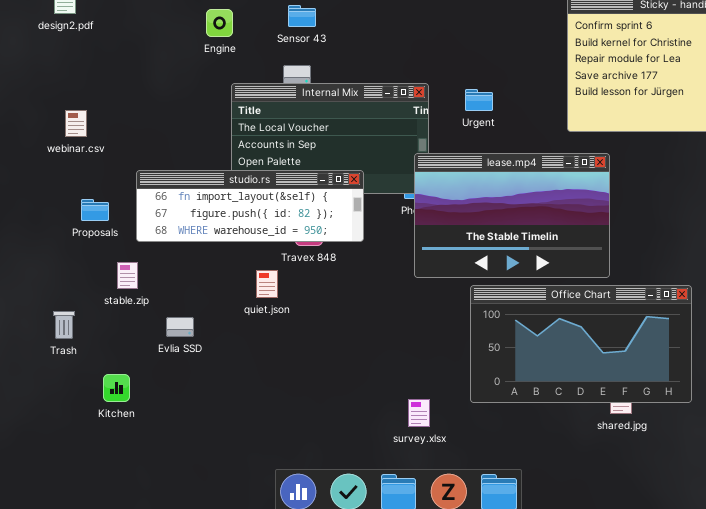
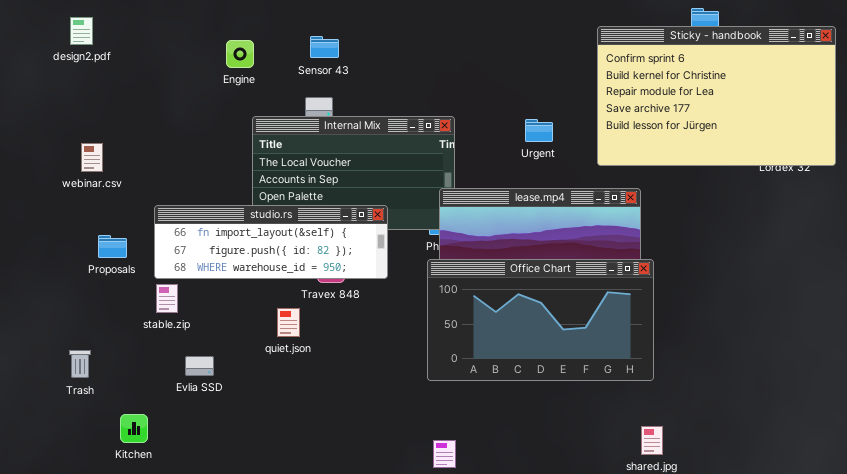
Urgent: [465,89,493,111] -> [525,119,553,142], moved
stable.zip: [117,262,138,289] -> [156,284,178,313], moved
Office Chart: [470,285,692,403] -> [427,259,654,381], moved

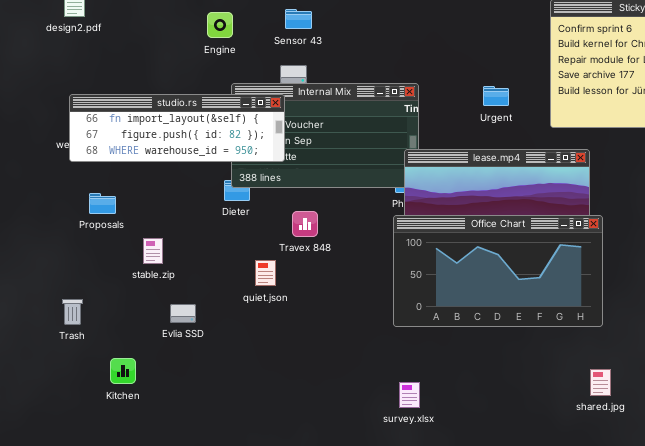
studio.rs: [154,205,388,279] -> [69,94,285,162], moved

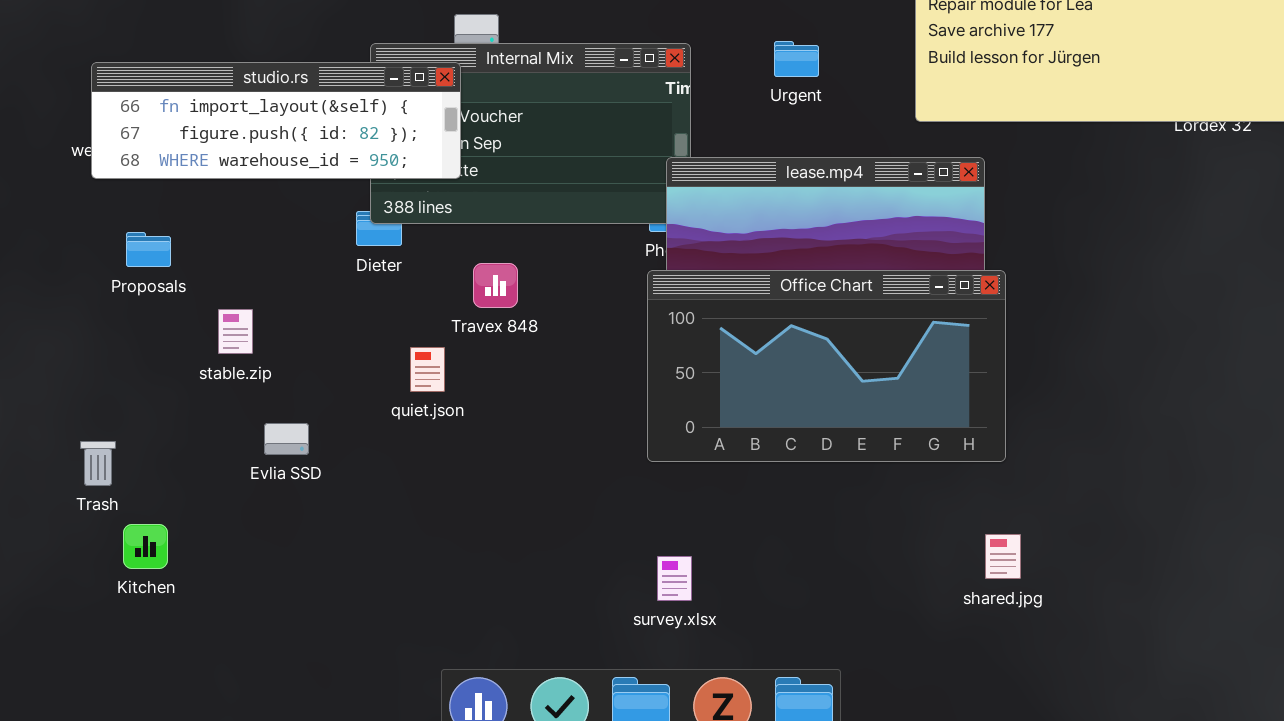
Urgent: [483,86,509,106] -> [774,41,819,77], moved
Trash: [62,299,83,325] -> [80,441,116,486], moved
Kitchen: [110,358,136,384] -> [123,524,168,569], moved

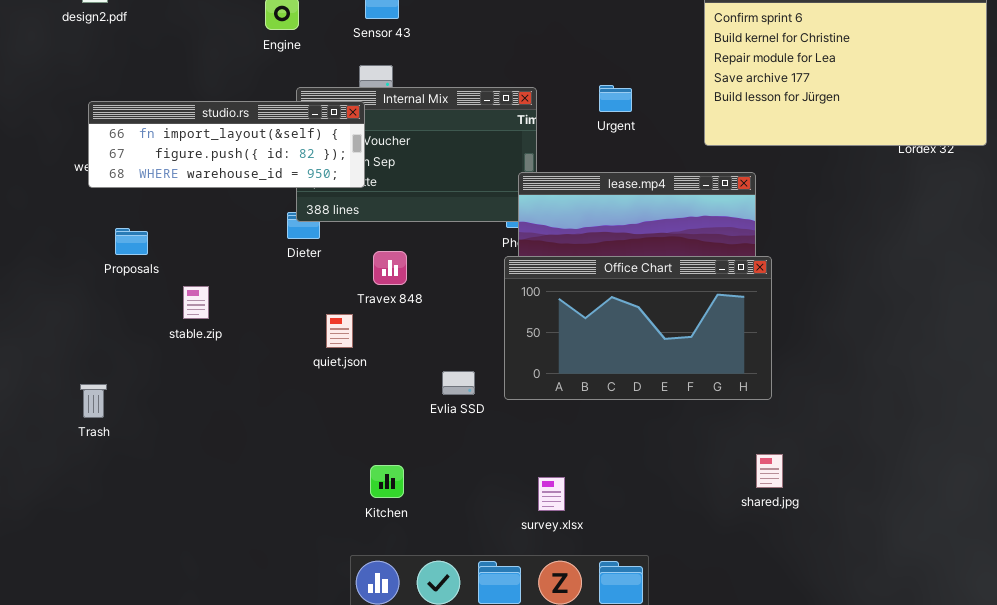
Evlia SSD: [264,423,309,455] -> [442,371,475,395], moved
Kitchen: [123,524,168,569] -> [370,465,404,498], moved
survey.xlsx: [657,556,692,601] -> [538,477,565,511], moved

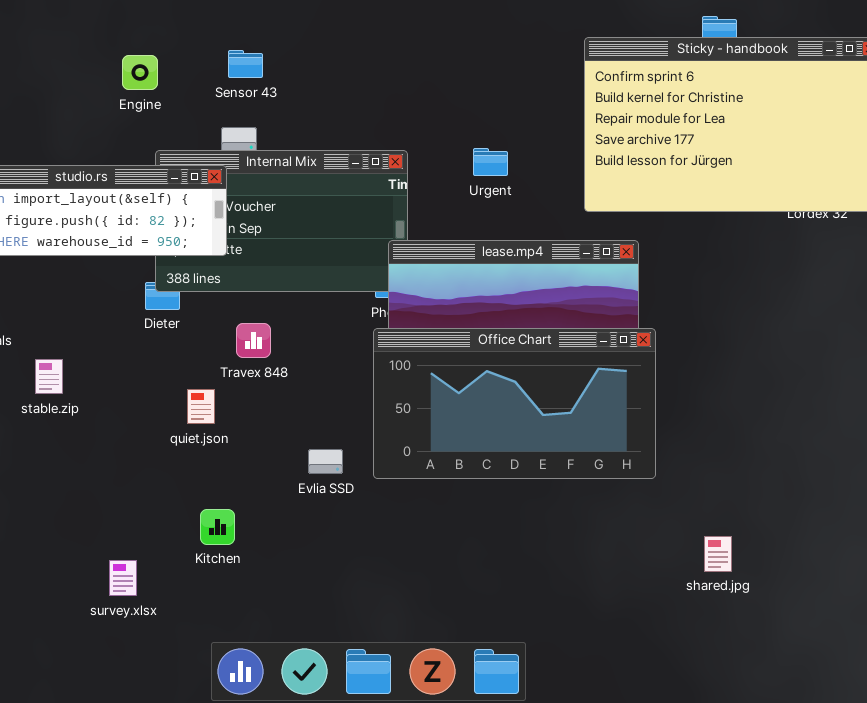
shared.jpg: [756,454,783,488] -> [704,536,732,572], moved
Kitchen: [370,465,404,498] -> [200,509,235,545], moved
survey.xlsx: [538,477,565,511] -> [109,560,137,596], moved

